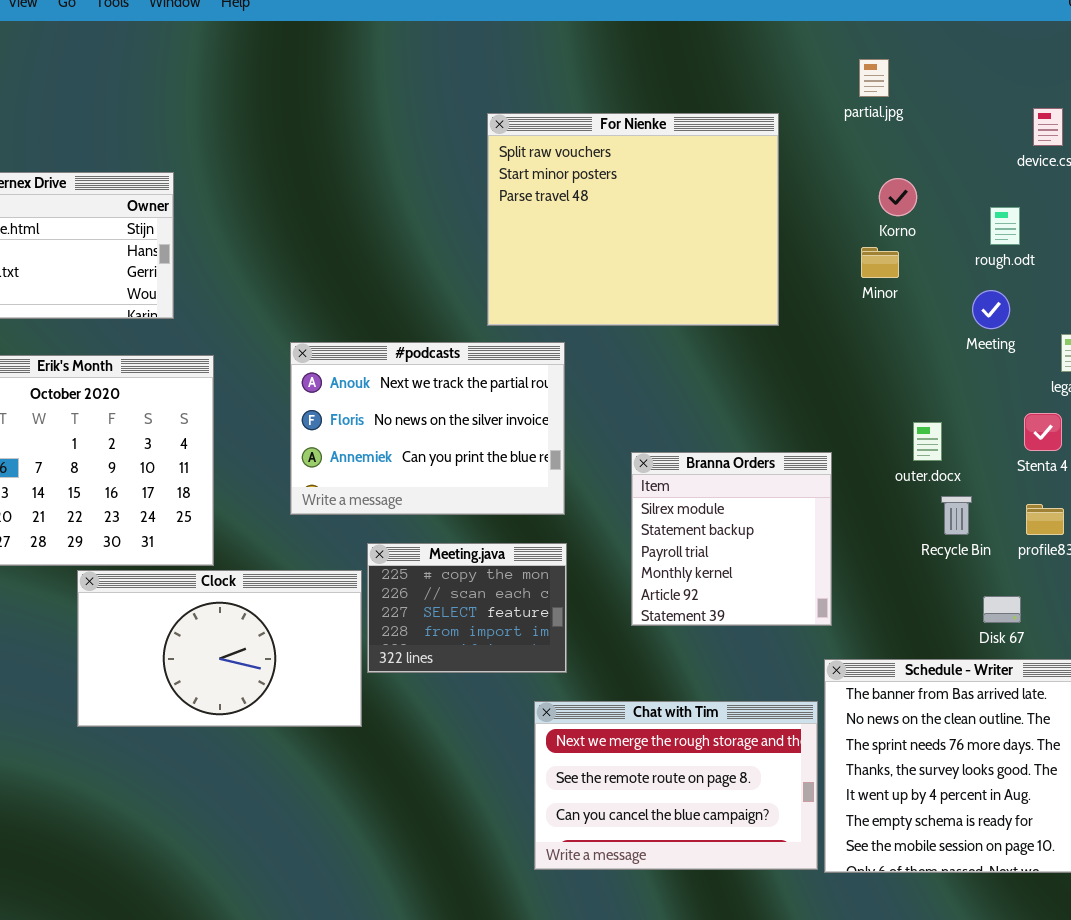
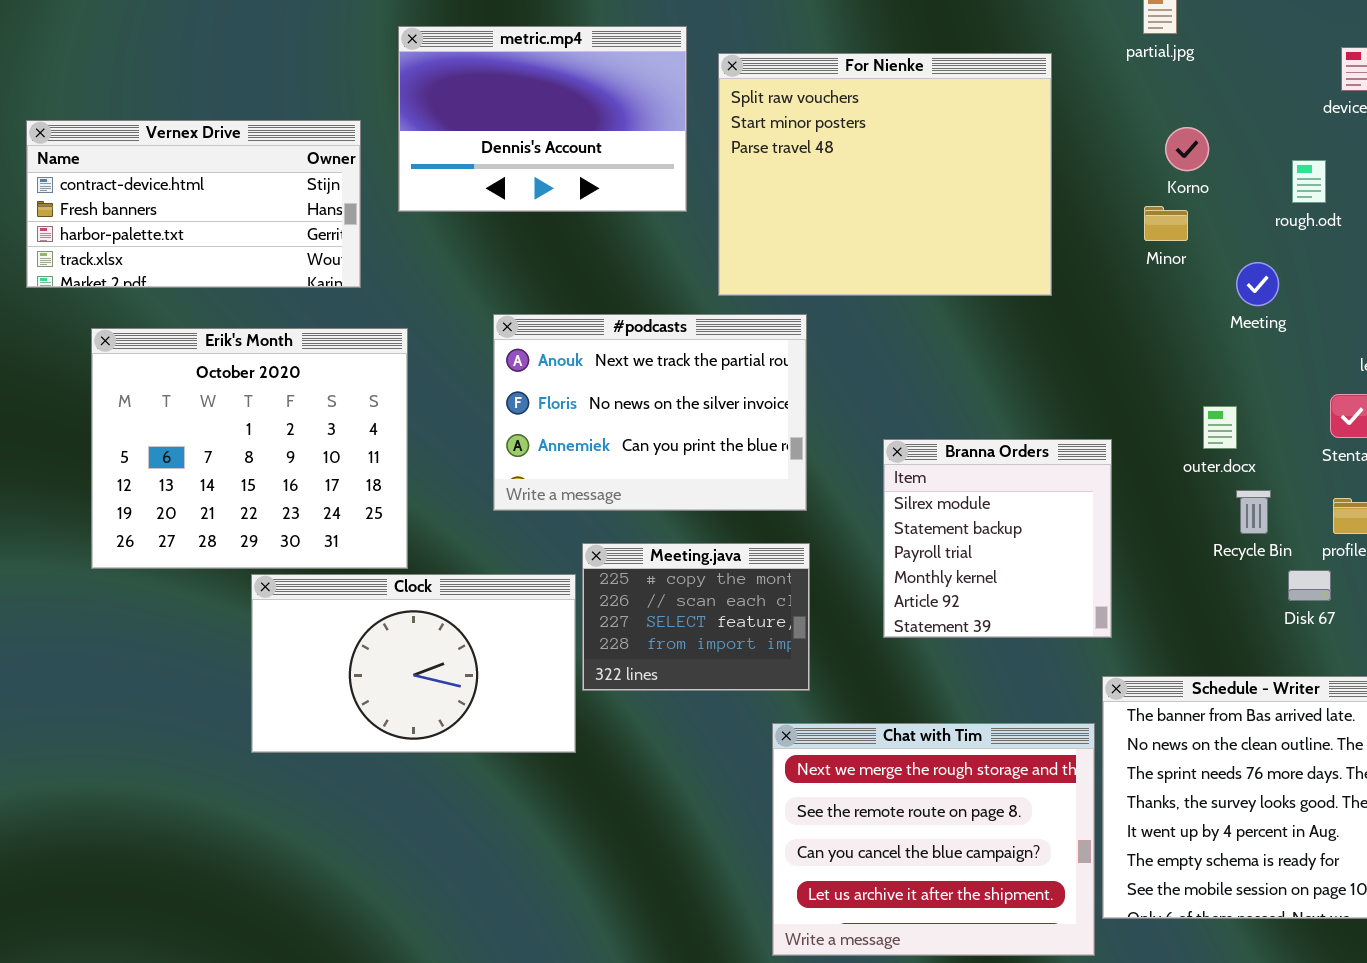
metric.mp4: none -> [398,26,687,212], opened
Meeting: [972,290,1010,329] -> [1236,262,1279,306], moved
Disk 67: [983,596,1021,623] -> [1288,570,1331,601], moved
Chat with Tim: [534,701,818,870] -> [772,723,1095,956], resized

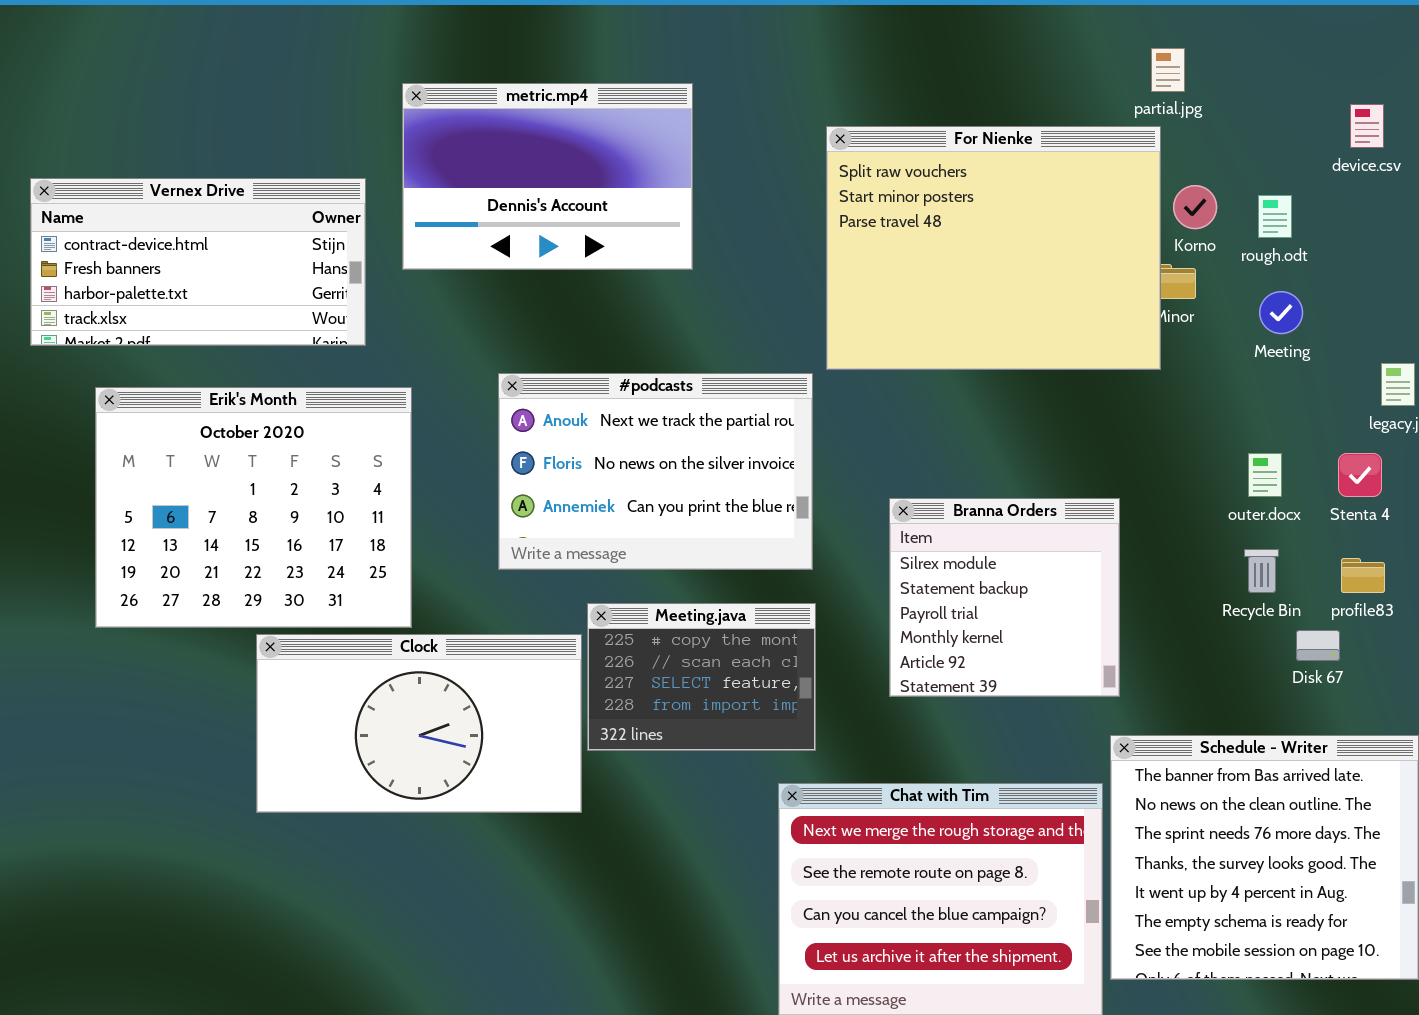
For Nienke: [718,53,1052,296] -> [826,126,1161,370], moved
rough.odt: [1292,160,1326,203] -> [1258,195,1292,238], moved
Meeting: [1236,262,1279,306] -> [1259,291,1303,334], moved
outer.docx: [1203,406,1237,449] -> [1248,453,1282,497], moved

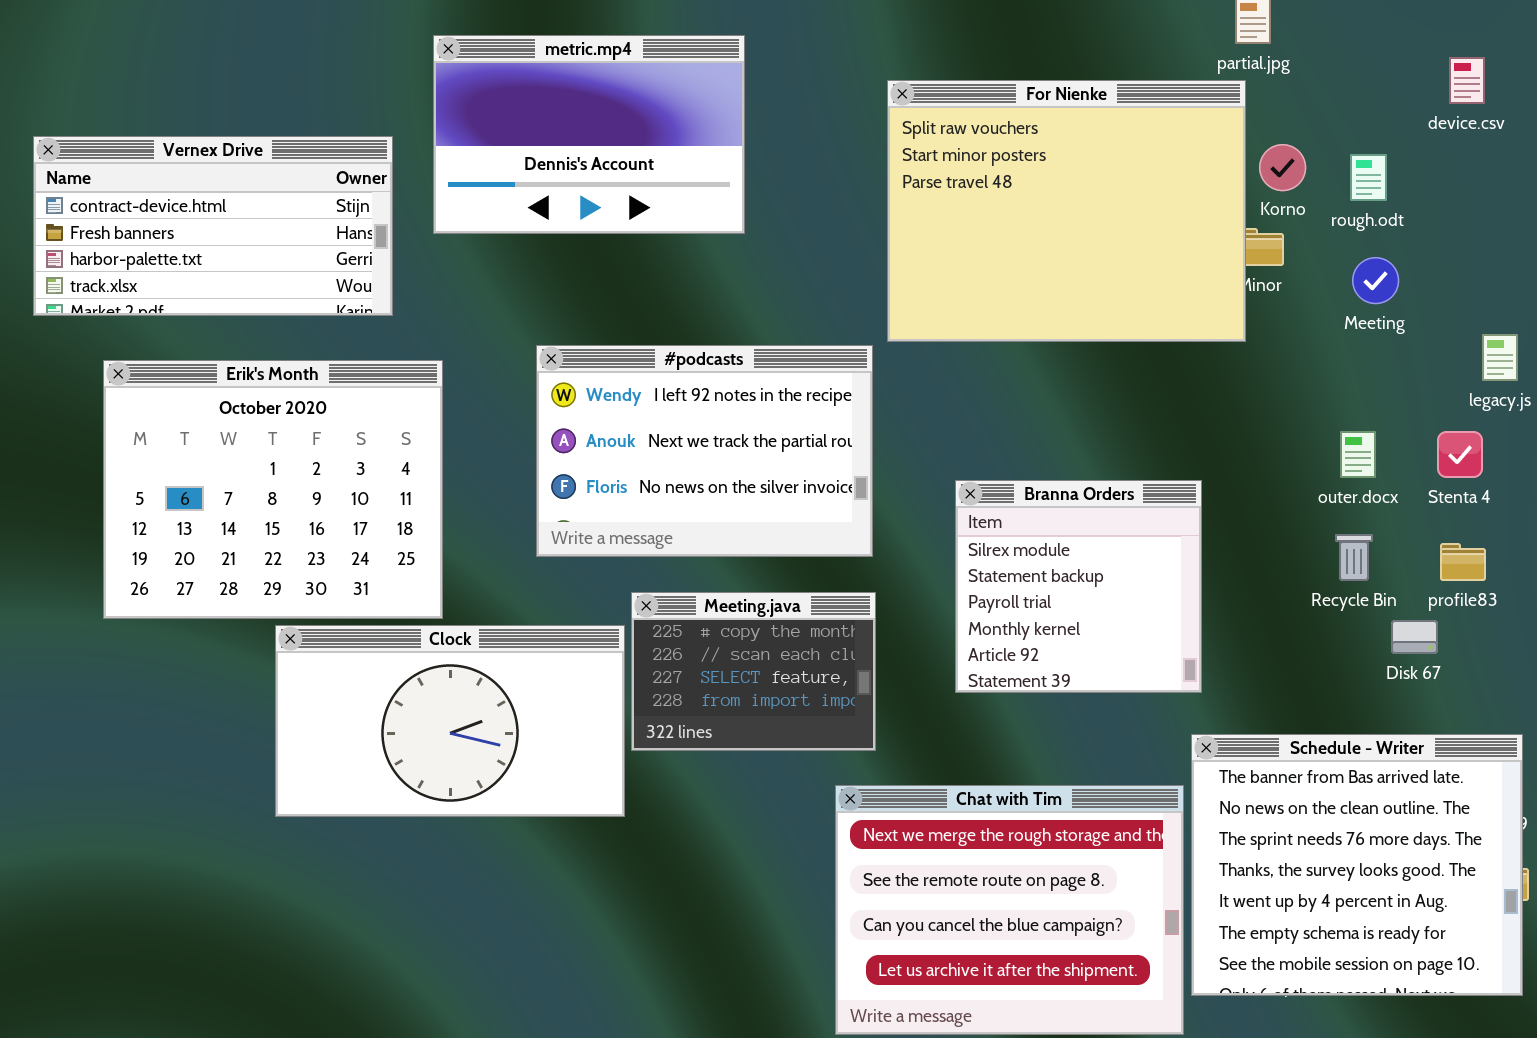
#podcasts: [498,373,813,570] -> [536,345,873,557], scrolled up 1 row

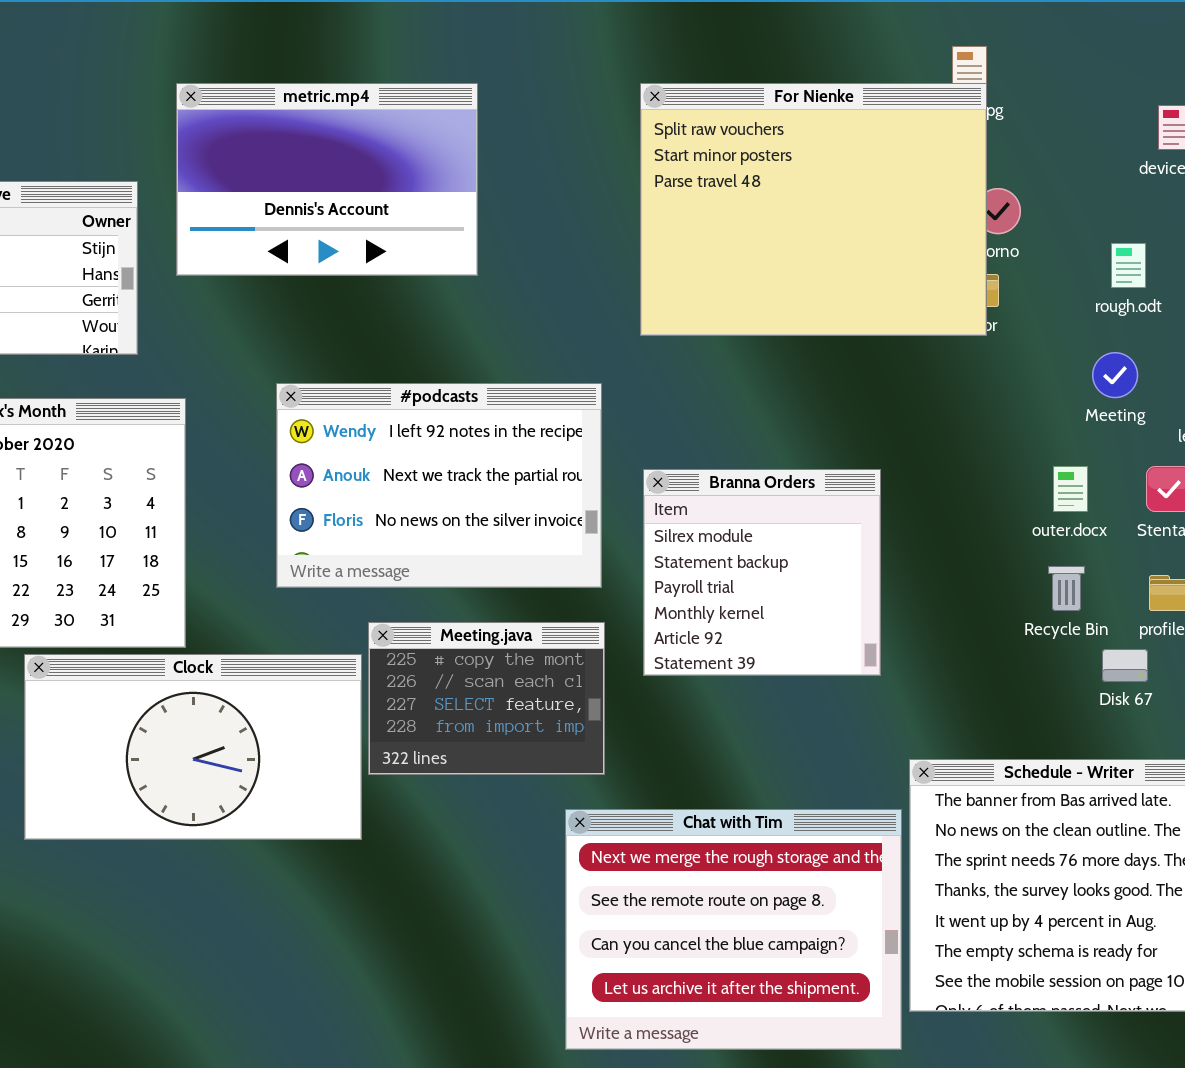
For Nienke: [887,80,1246,342] -> [640,83,987,336], moved
rough.odt: [1350,154,1387,201] -> [1111,243,1146,288], moved
Meeting: [1352,257,1399,304] -> [1092,352,1138,398], moved
Branna Orders: [955,480,1202,693] -> [643,469,881,676], moved

